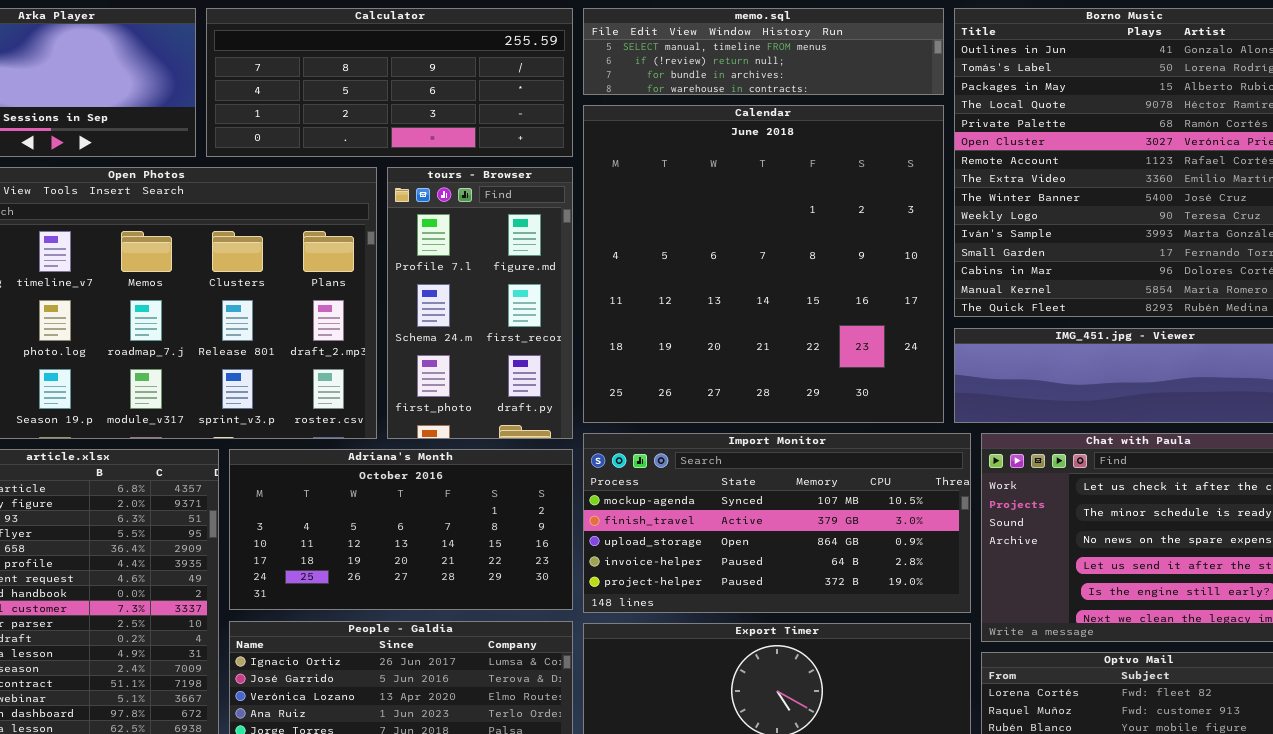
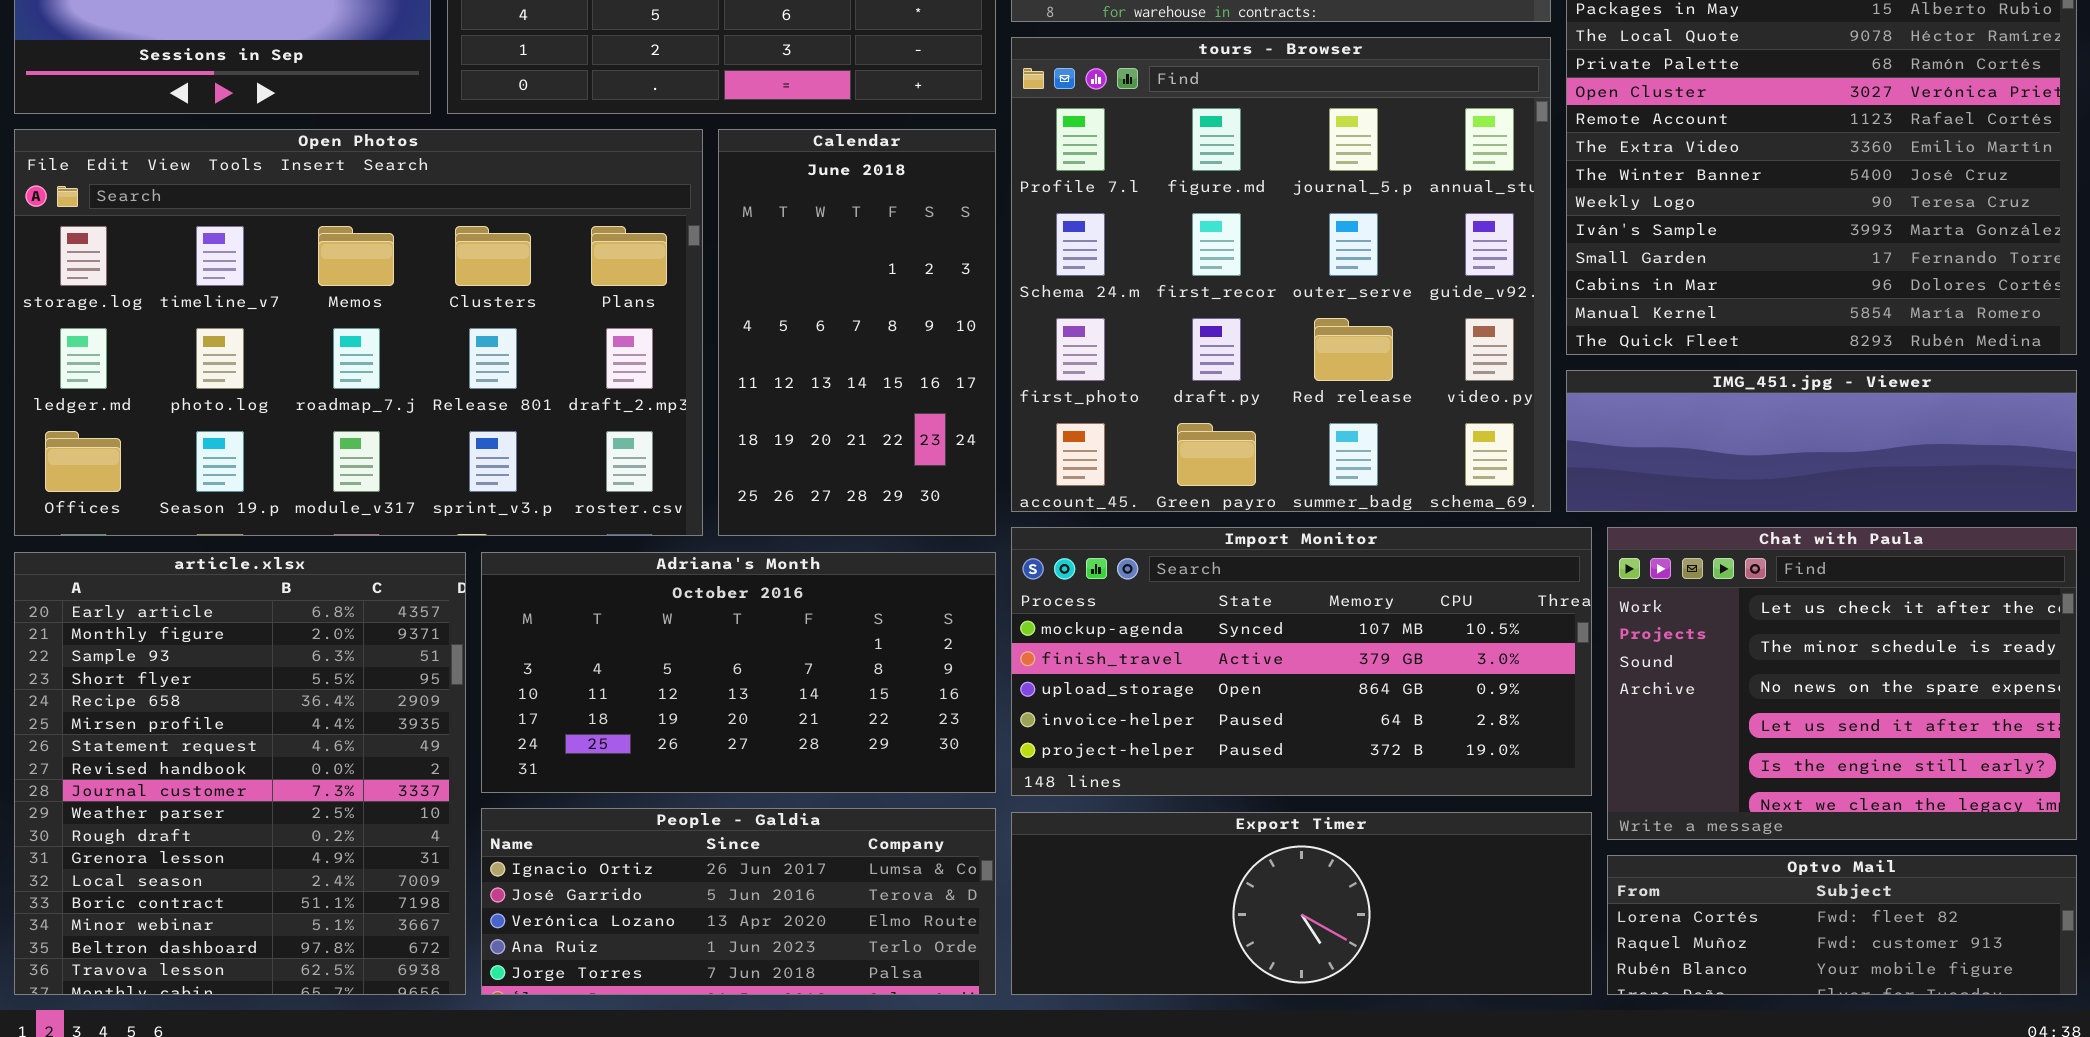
Calendar: [583,105,944,423] -> [718,129,996,536], moved, resized
tours - Browser: [387,167,573,439] -> [1011,37,1551,512], moved, resized

